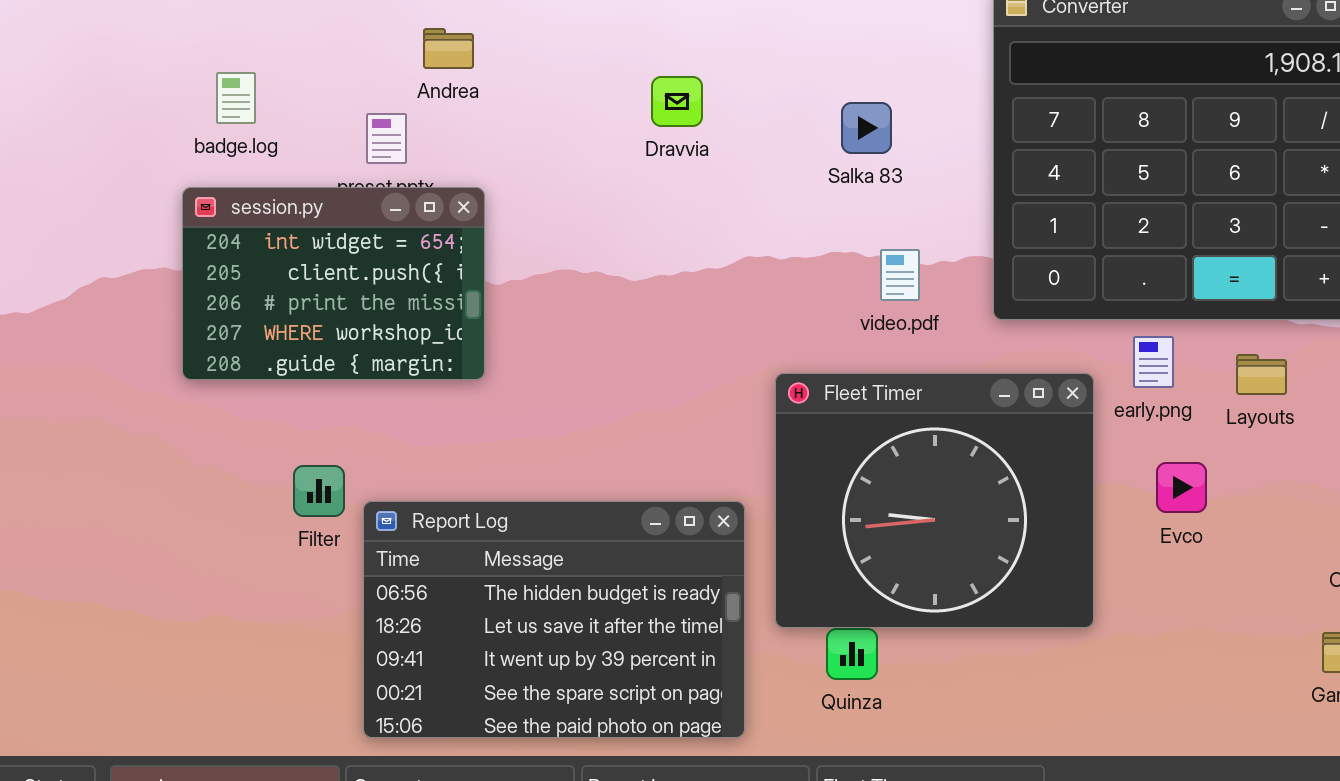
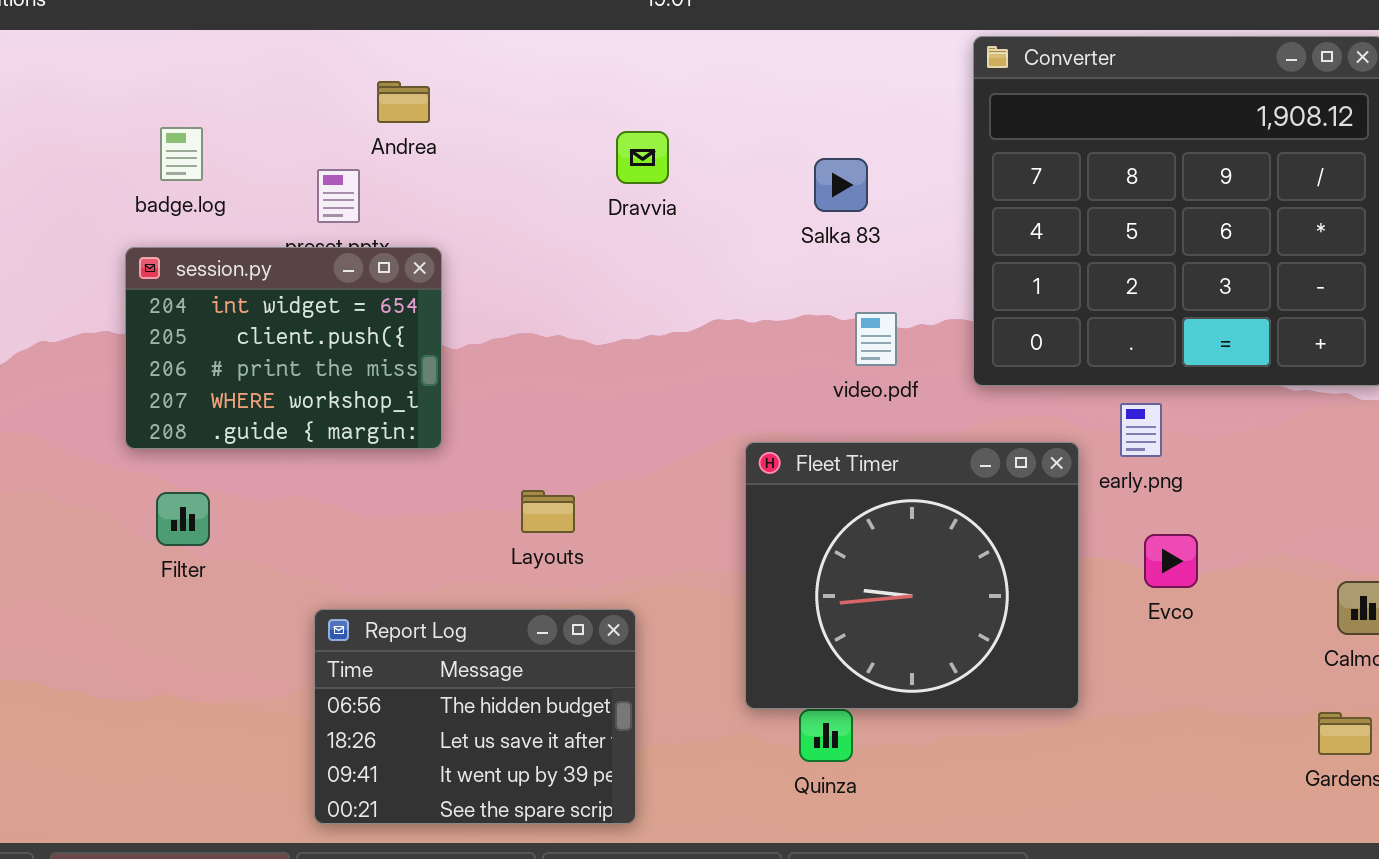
Layouts: [1236,354,1287,395] -> [521,490,575,533], moved
Filter: [293,465,345,517] -> [156,492,210,546], moved
Report Log: [363,501,745,738] -> [314,609,636,824], resized

